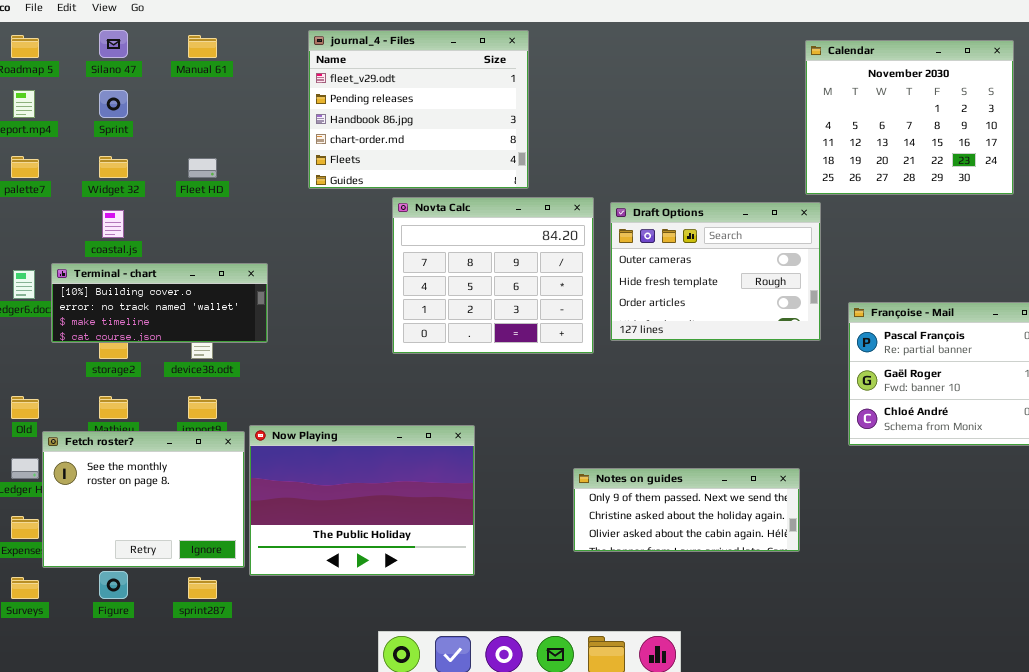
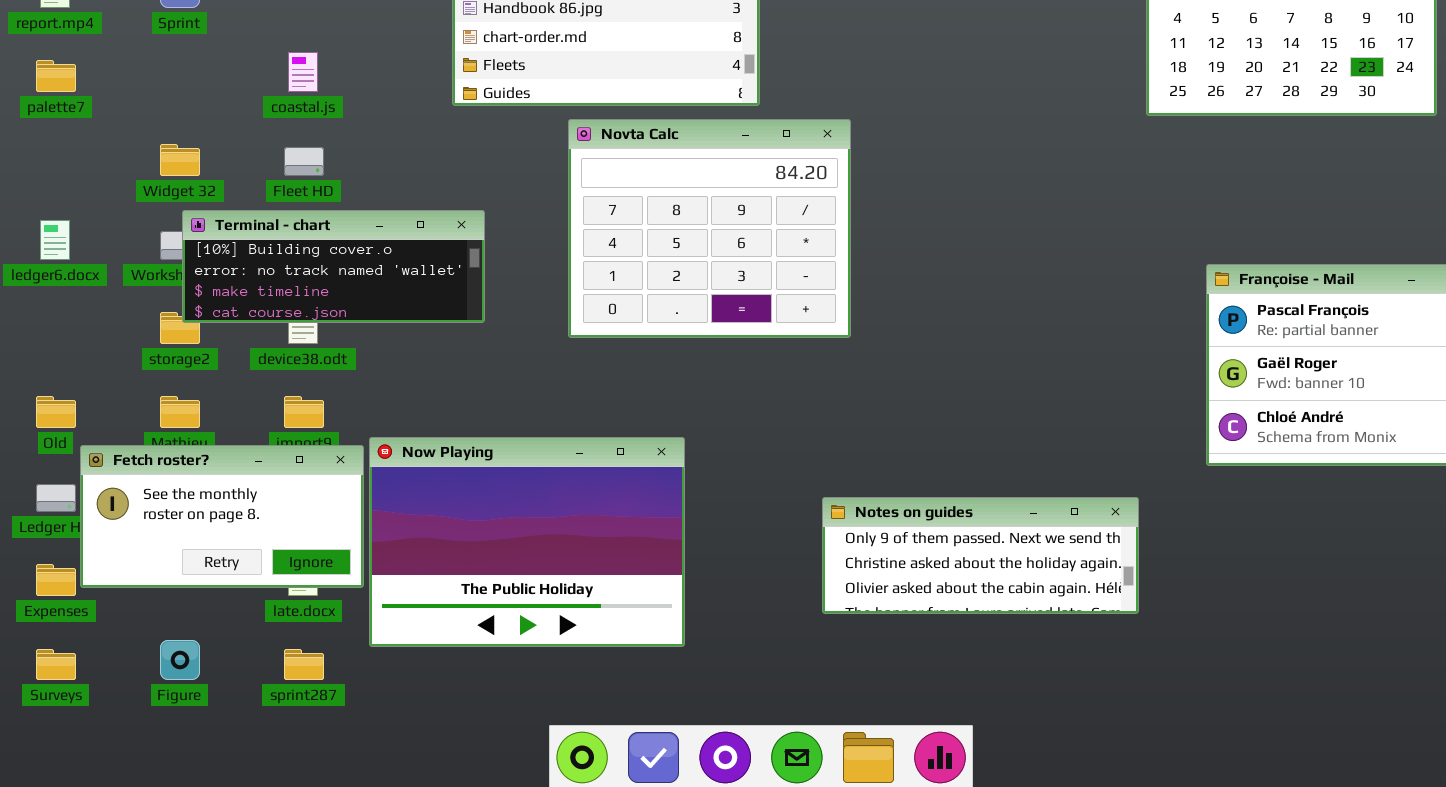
Widget 32: [99,156,128,178] -> [160,144,200,176], moved
Fleet HD: [188,158,217,178] -> [284,147,324,176], moved
Draft Options: [610,202,821,341] -> none, closed
coastal.js: [102,210,124,238] -> [288,52,318,92], moved
Terminal - chart: [51,263,268,343] -> [182,210,485,323], moved
Fetch roster?: [42,431,245,568] -> [80,445,364,588], resized

